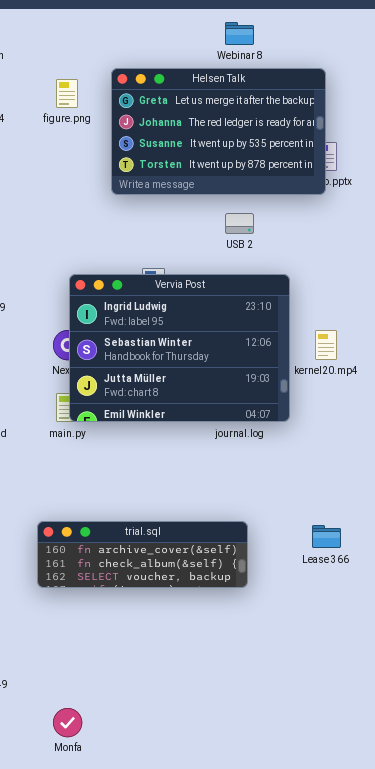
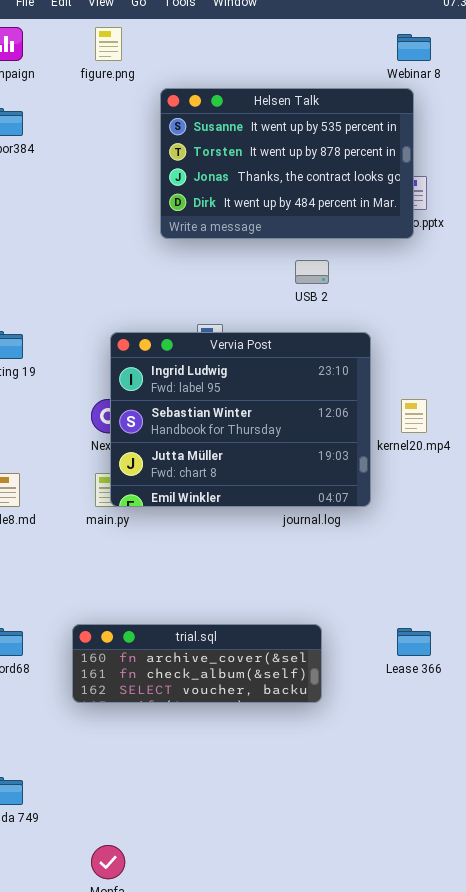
Webinar 8: [225,22,254,45] -> [397,34,431,61], moved
Helsen Talk: [111,68,326,195] -> [160,88,414,239], scrolled down 2 rows
figure.png: [56,79,78,108] -> [95,27,122,61], moved

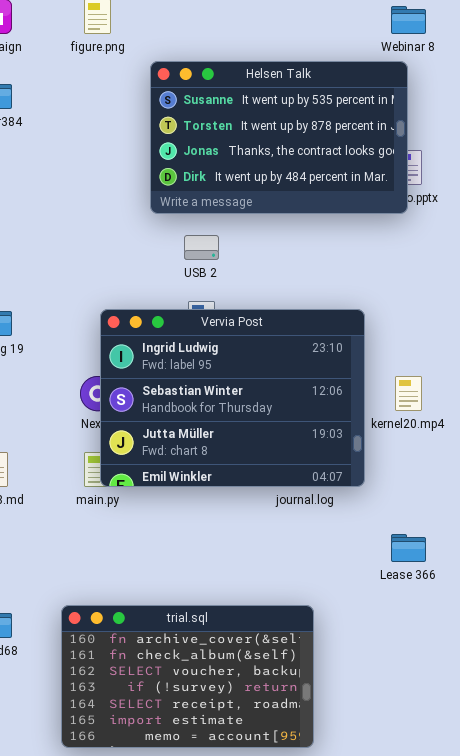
USB 2: [295,260,329,284] -> [184,235,219,260], moved
trial.sql: [72,624,322,703] -> [61,605,314,748], resized
Lease 366: [397,628,431,656] -> [391,534,426,562], moved

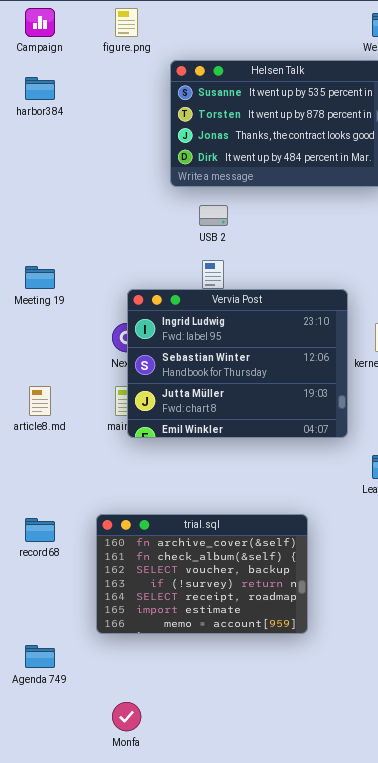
Vervia Post: [100,309,365,487] -> [127,289,348,438], moved

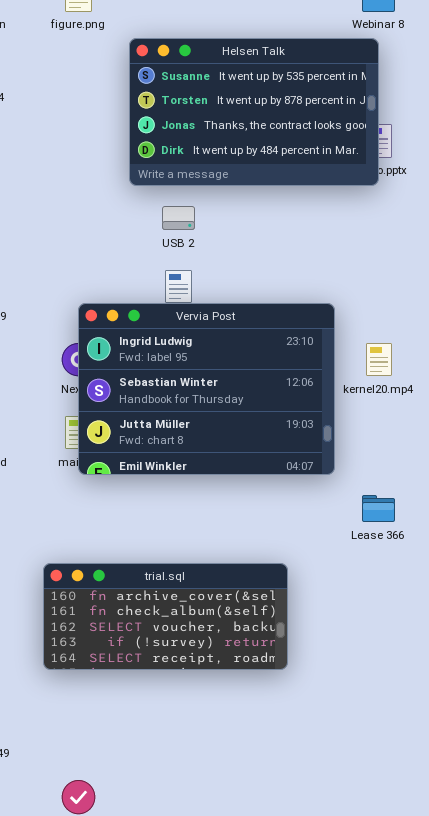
trial.sql: [96,514,308,634] -> [43,563,288,670], resized

